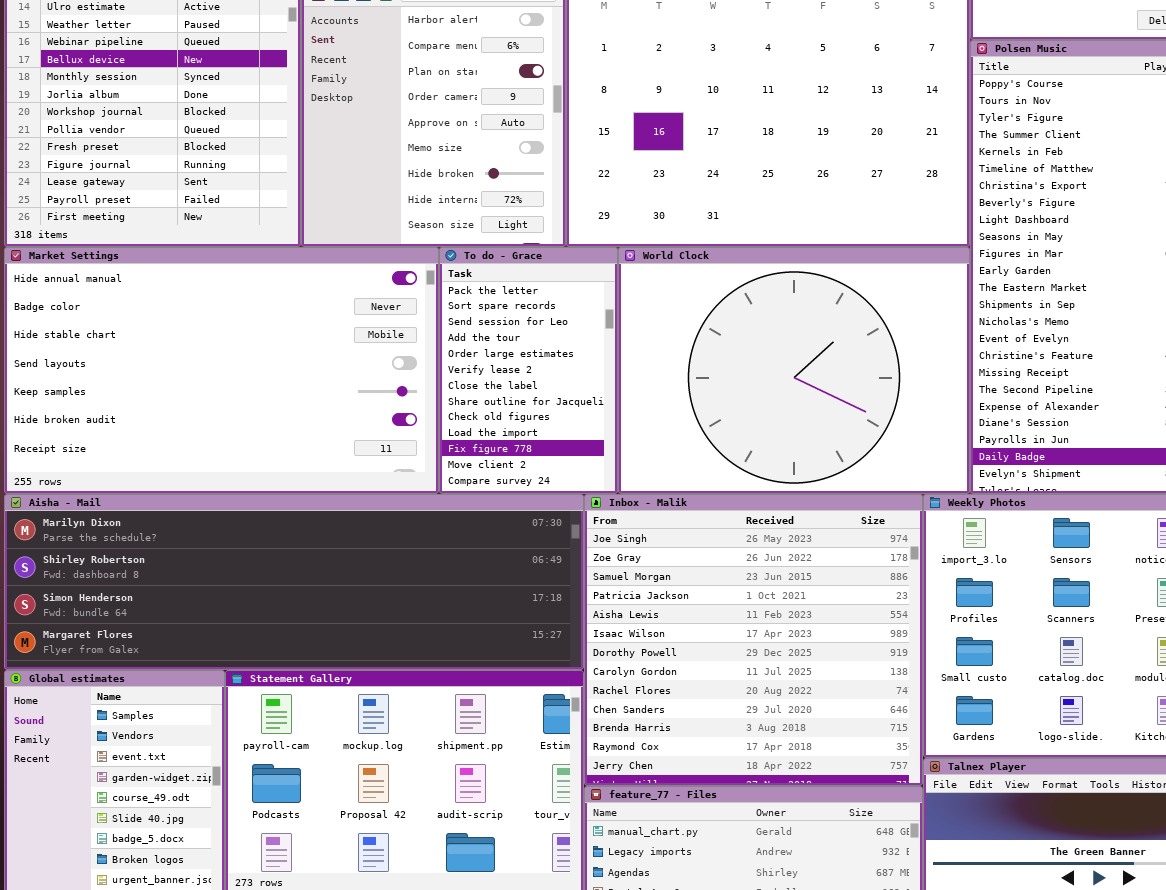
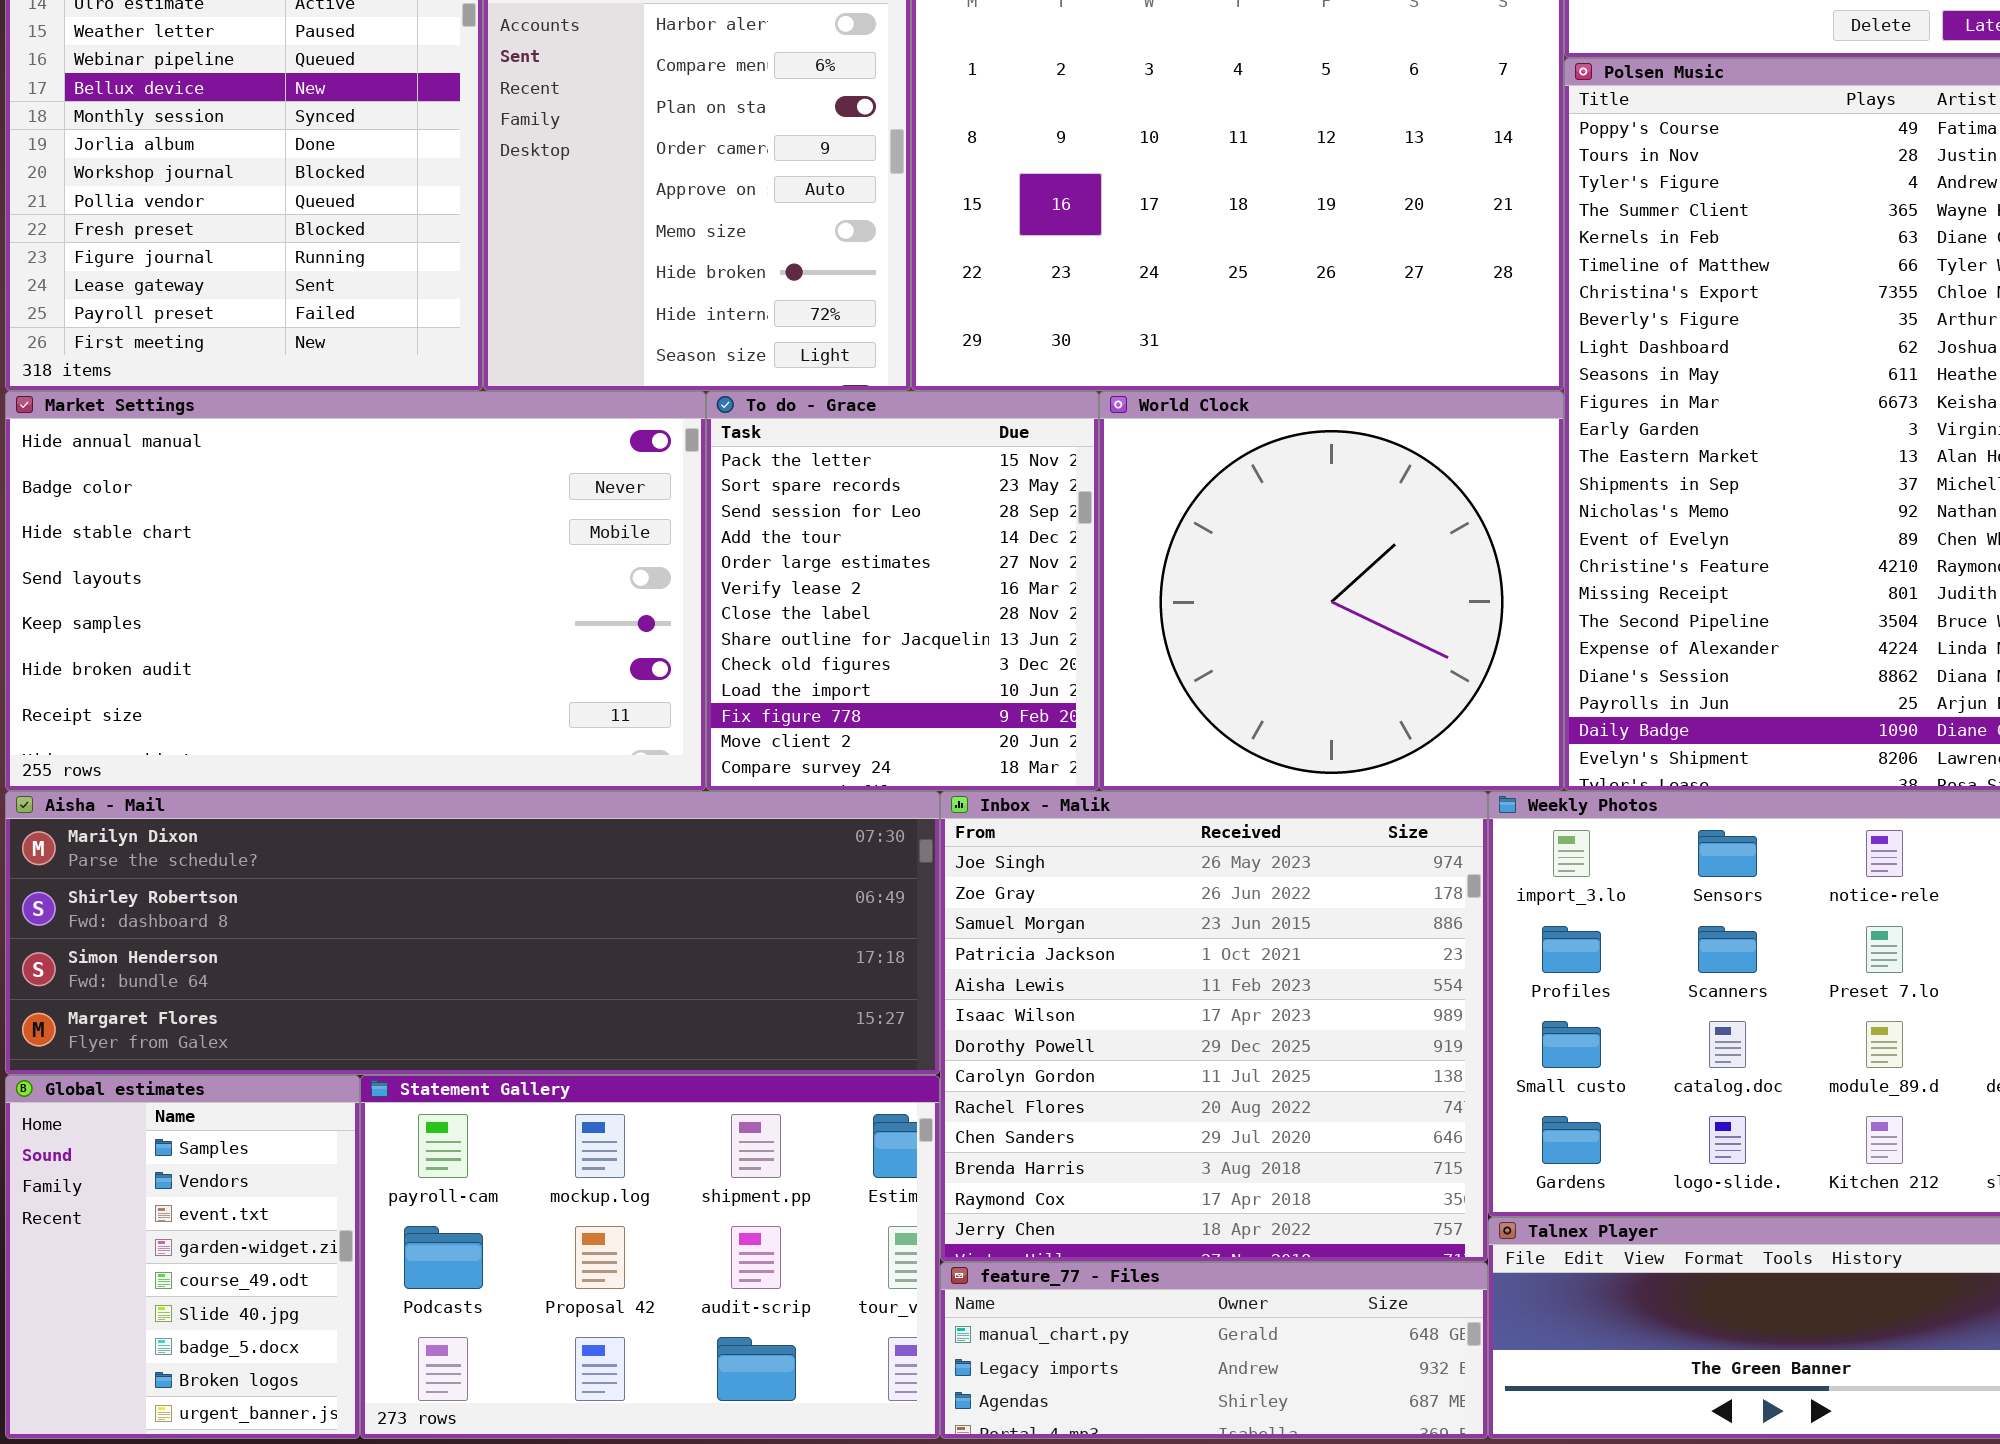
To do - Grace: [439,247,618,494] -> [706,391,1099,791], resized
World Clock: [618,247,970,494] -> [1099,391,1564,791], resized

